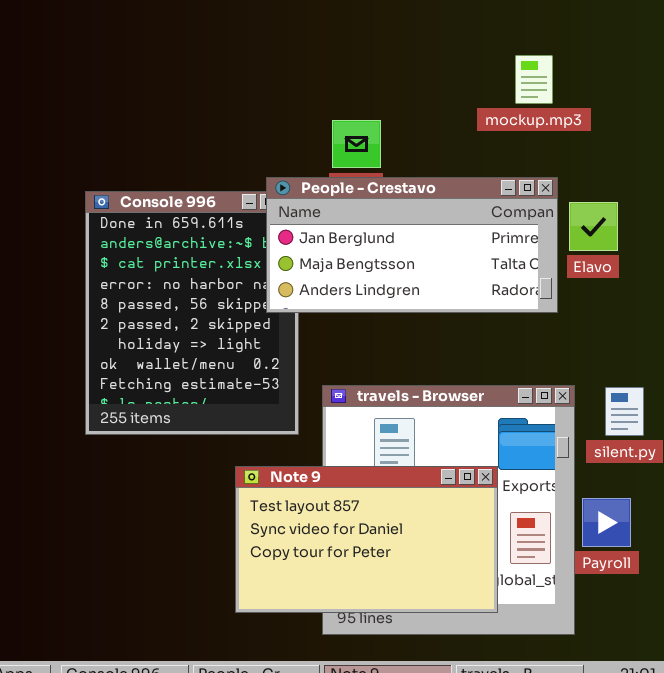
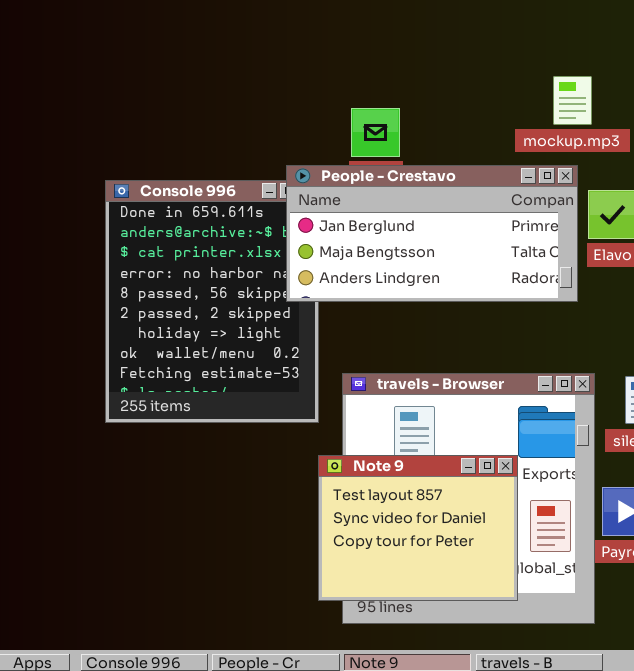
mockup.mp3: [515,55,553,104] -> [553,76,592,125], moved
Note 9: [235,466,498,613] -> [318,455,518,601], resized

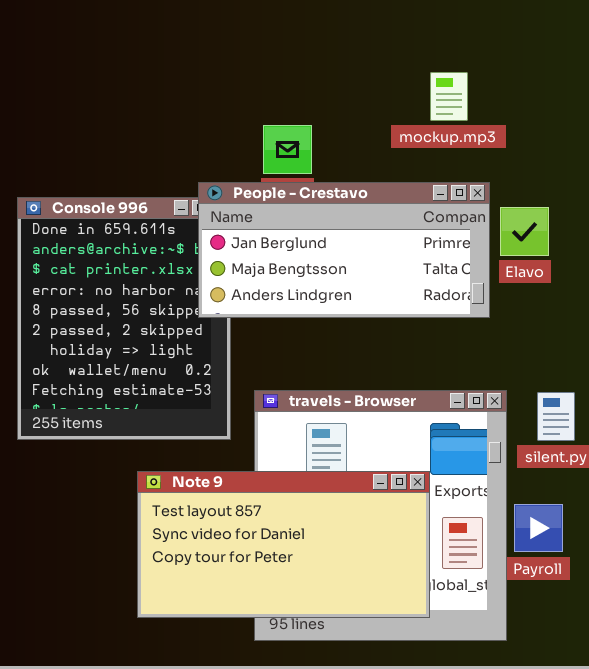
mockup.mp3: [553,76,592,125] -> [430,72,468,121], moved
Note 9: [318,455,518,601] -> [137,471,430,618], resized

